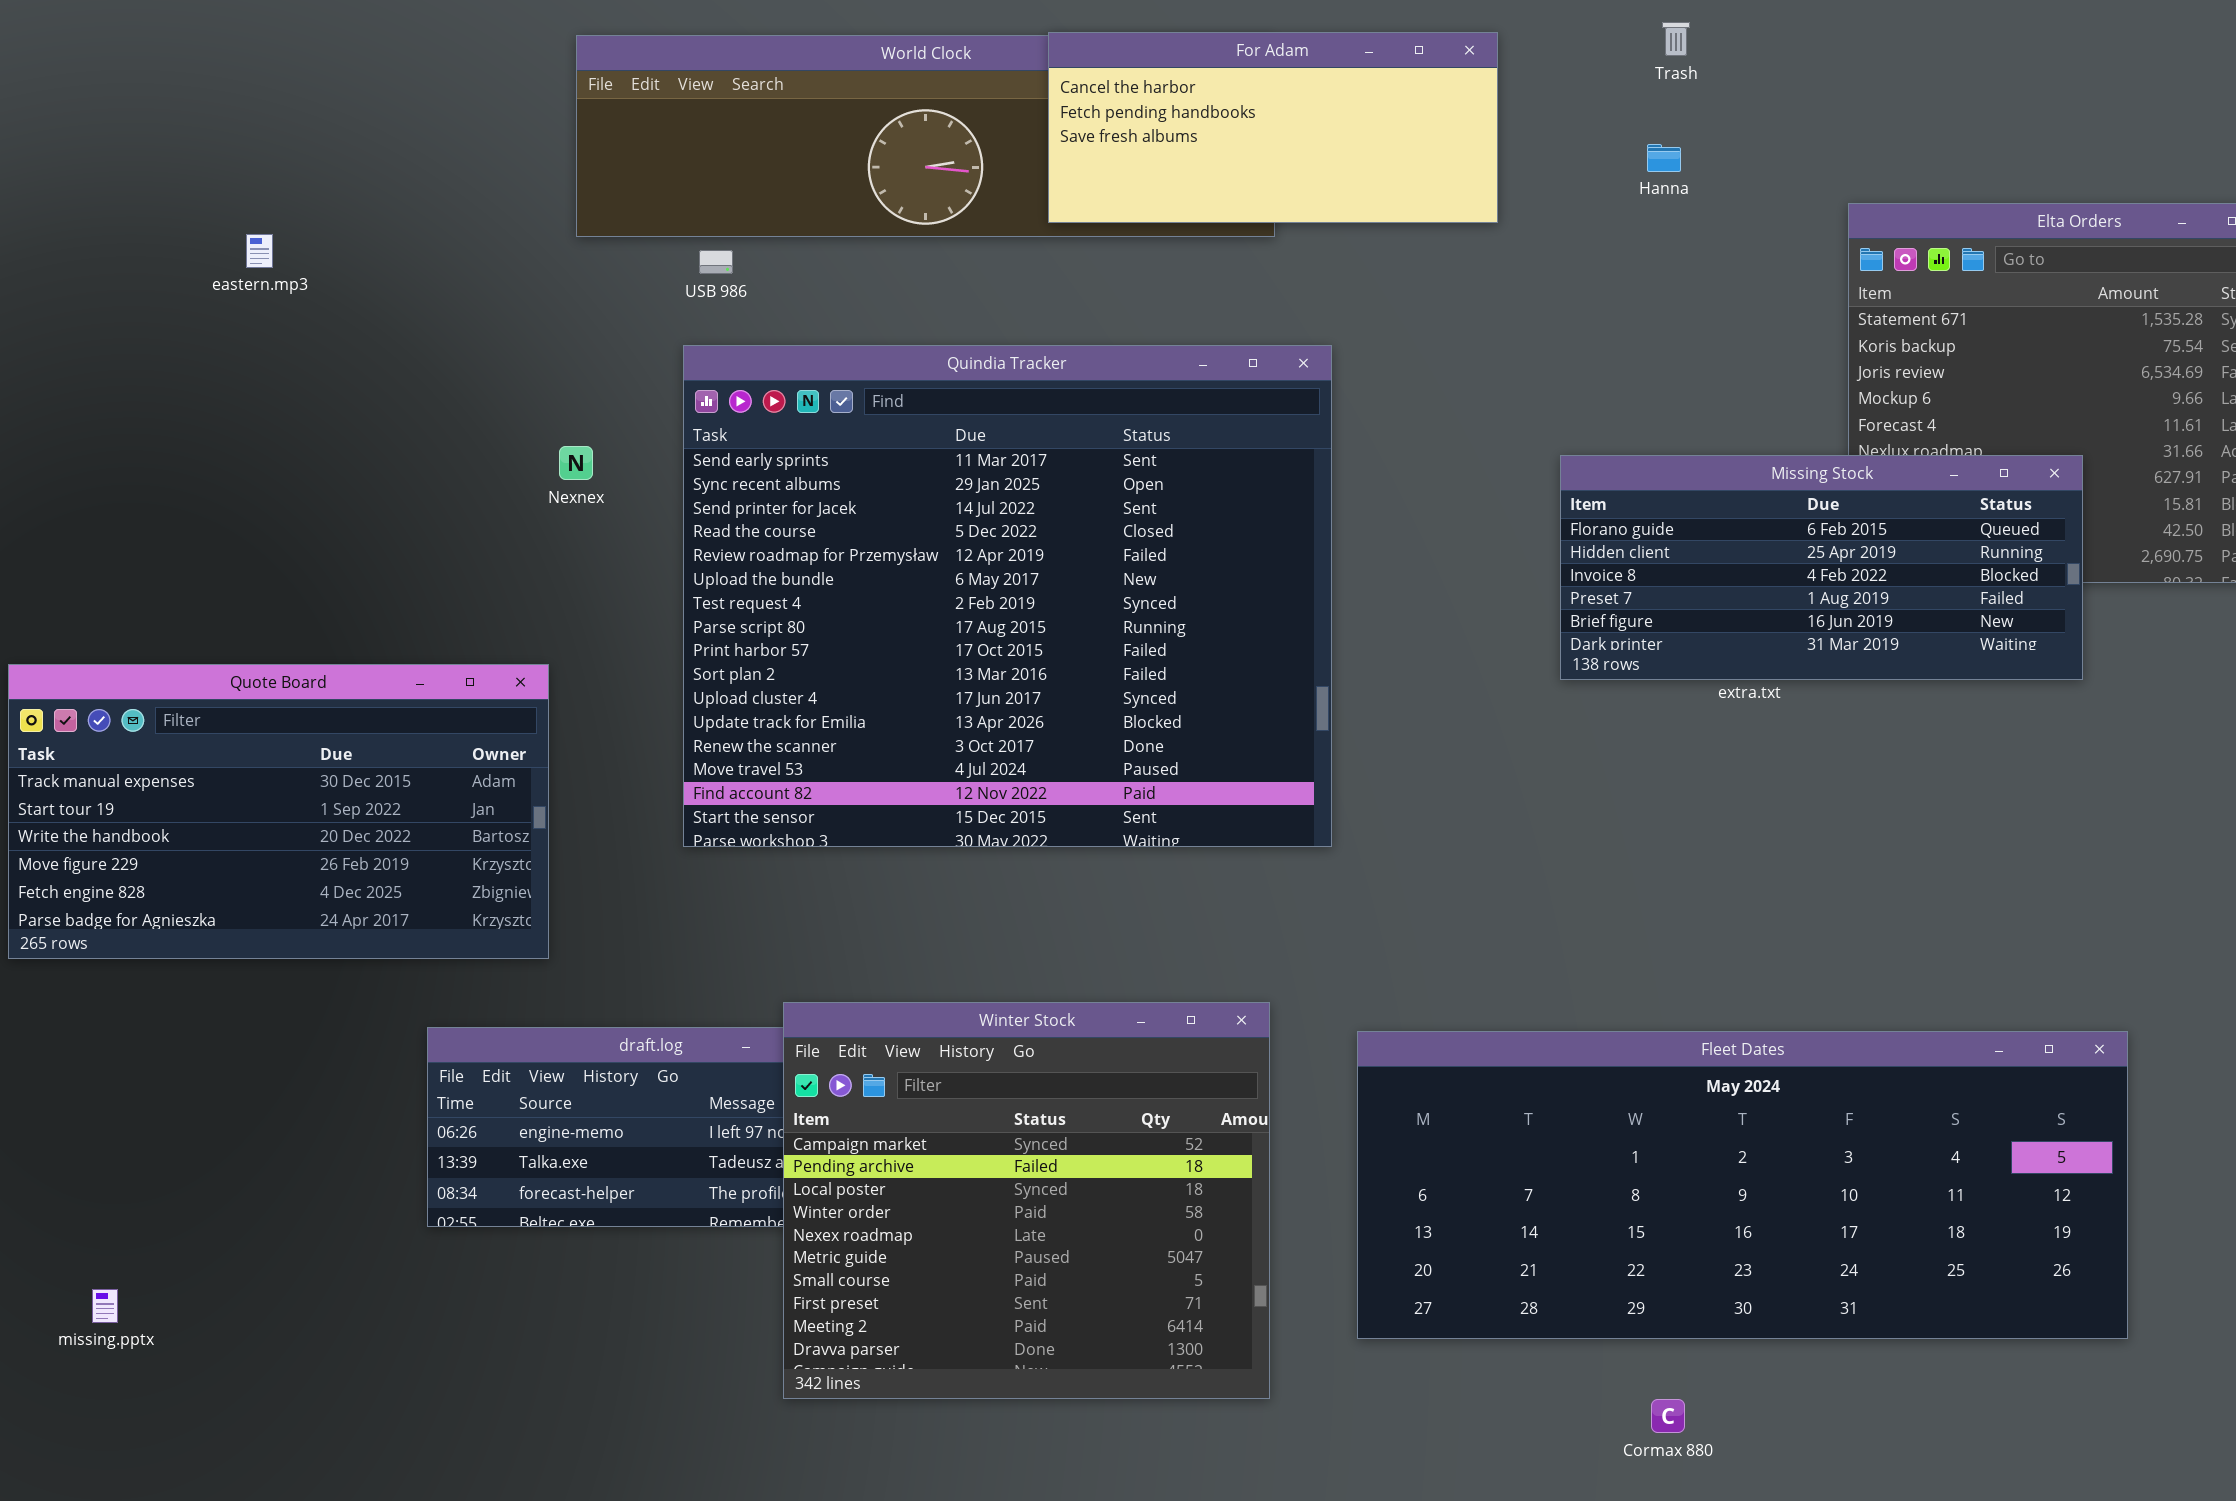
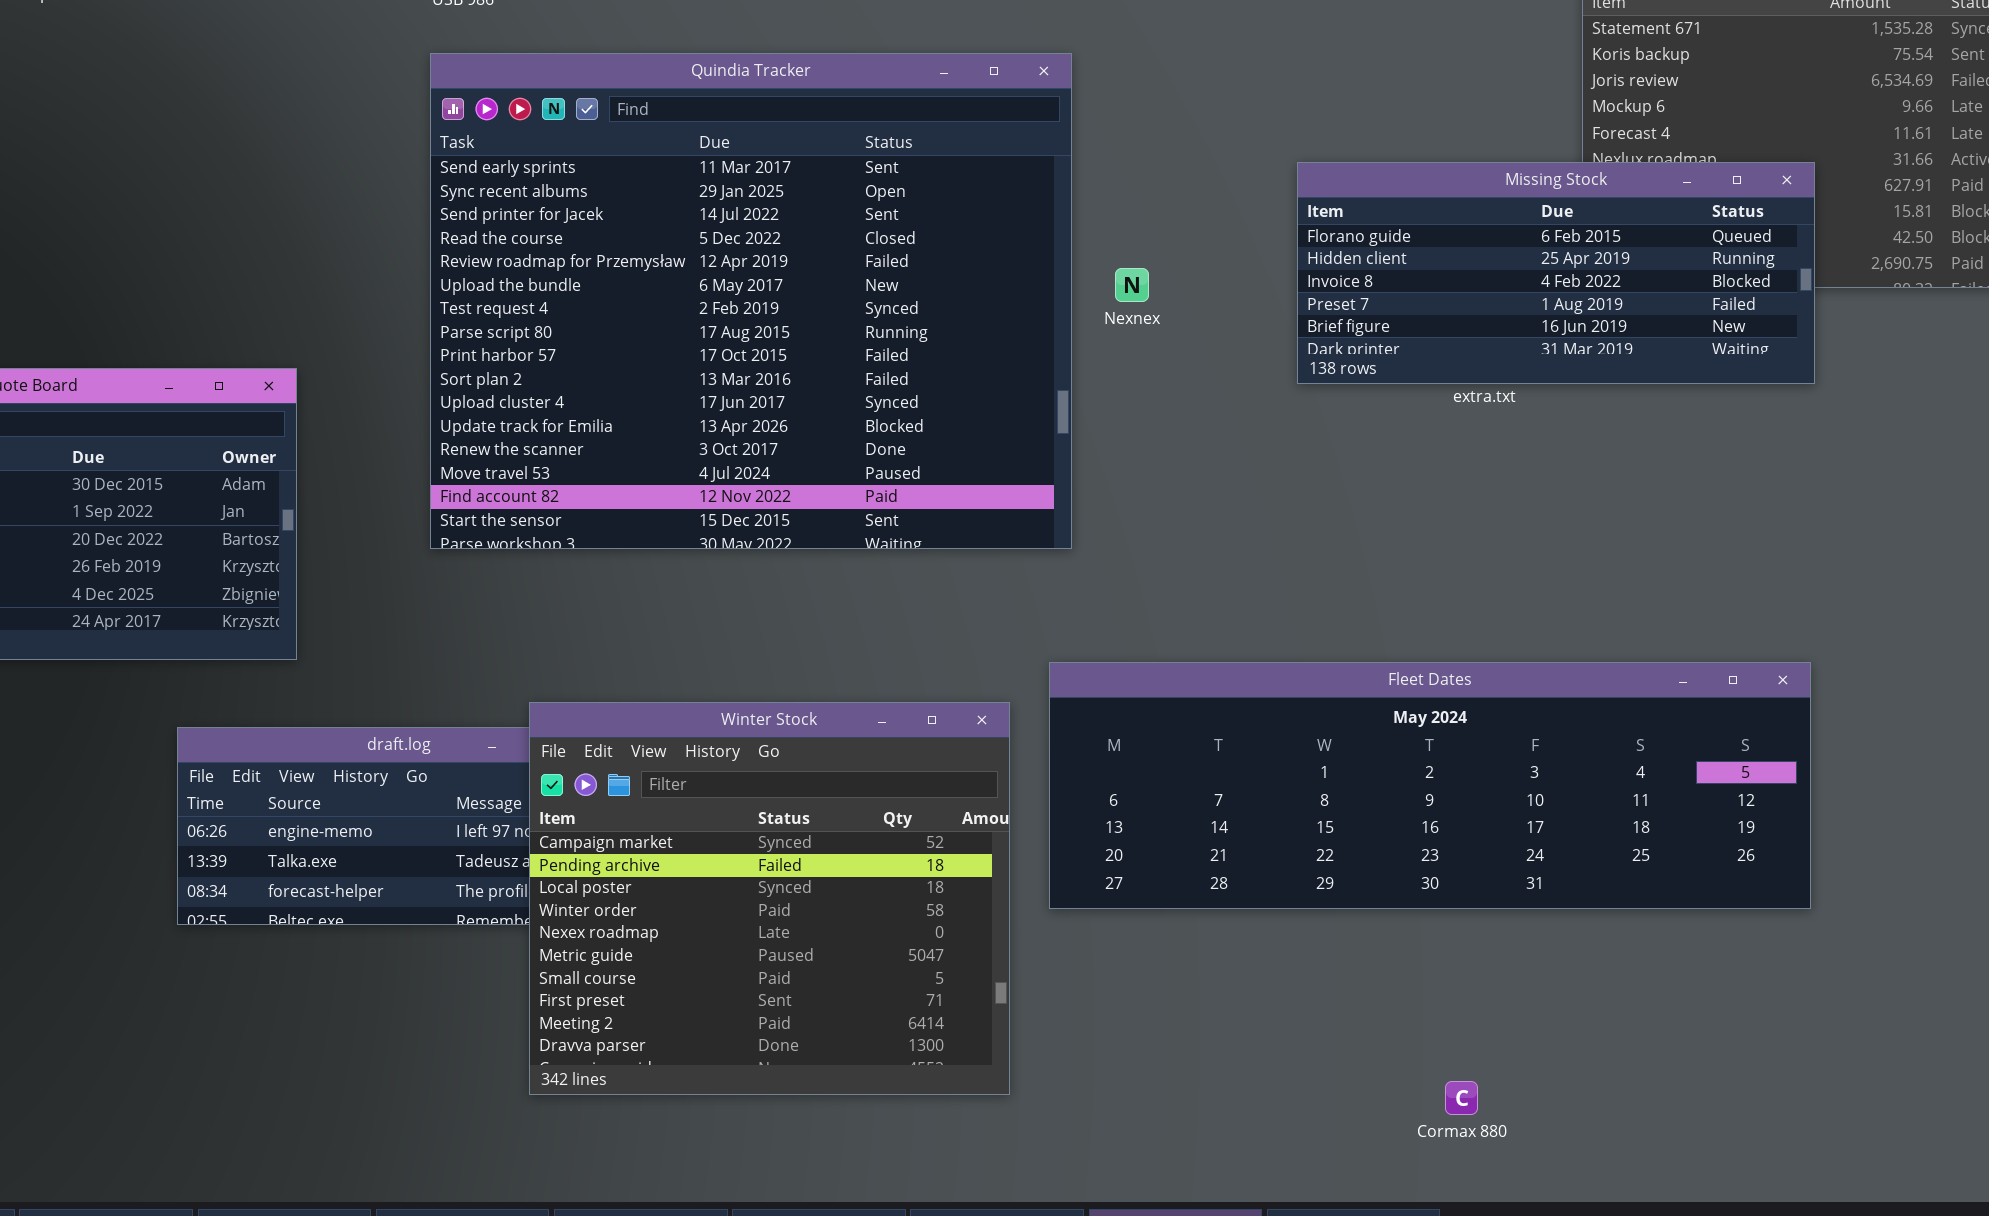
Nexnex: [559,446,593,480] -> [1115,268,1149,302], moved
Fleet Dates: [1357,1031,2128,1339] -> [1049,662,1811,909], moved, resized
Cormax 880: [1651,1399,1685,1433] -> [1445,1081,1478,1115], moved

